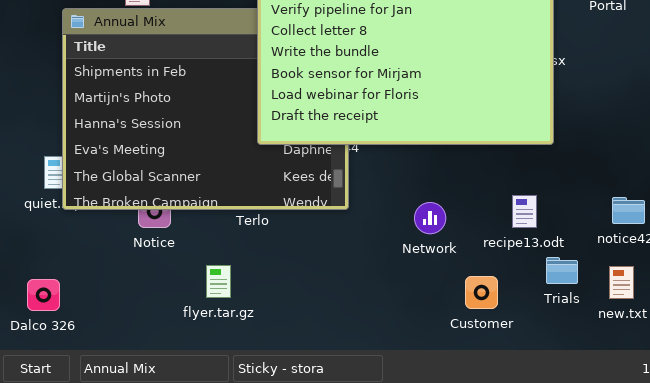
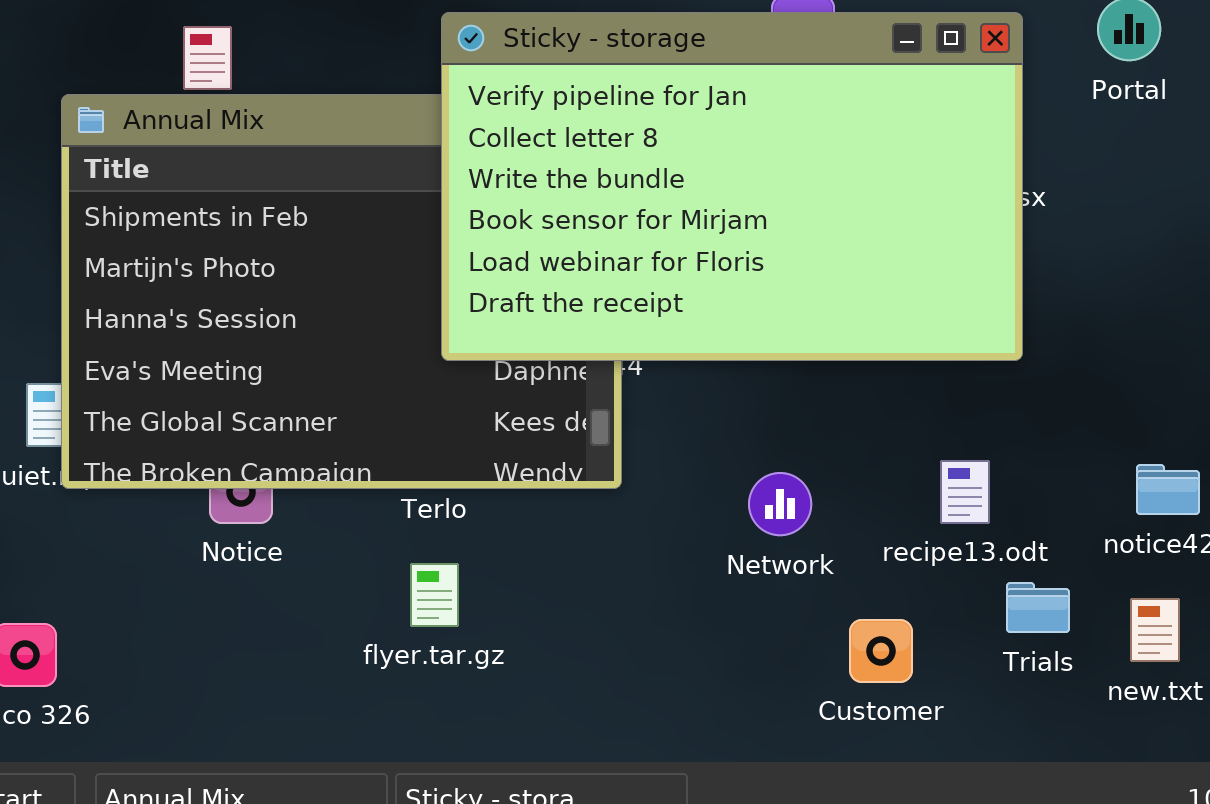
flyer.tar.gz: [206,265,231,298] -> [410,563,459,627], moved

